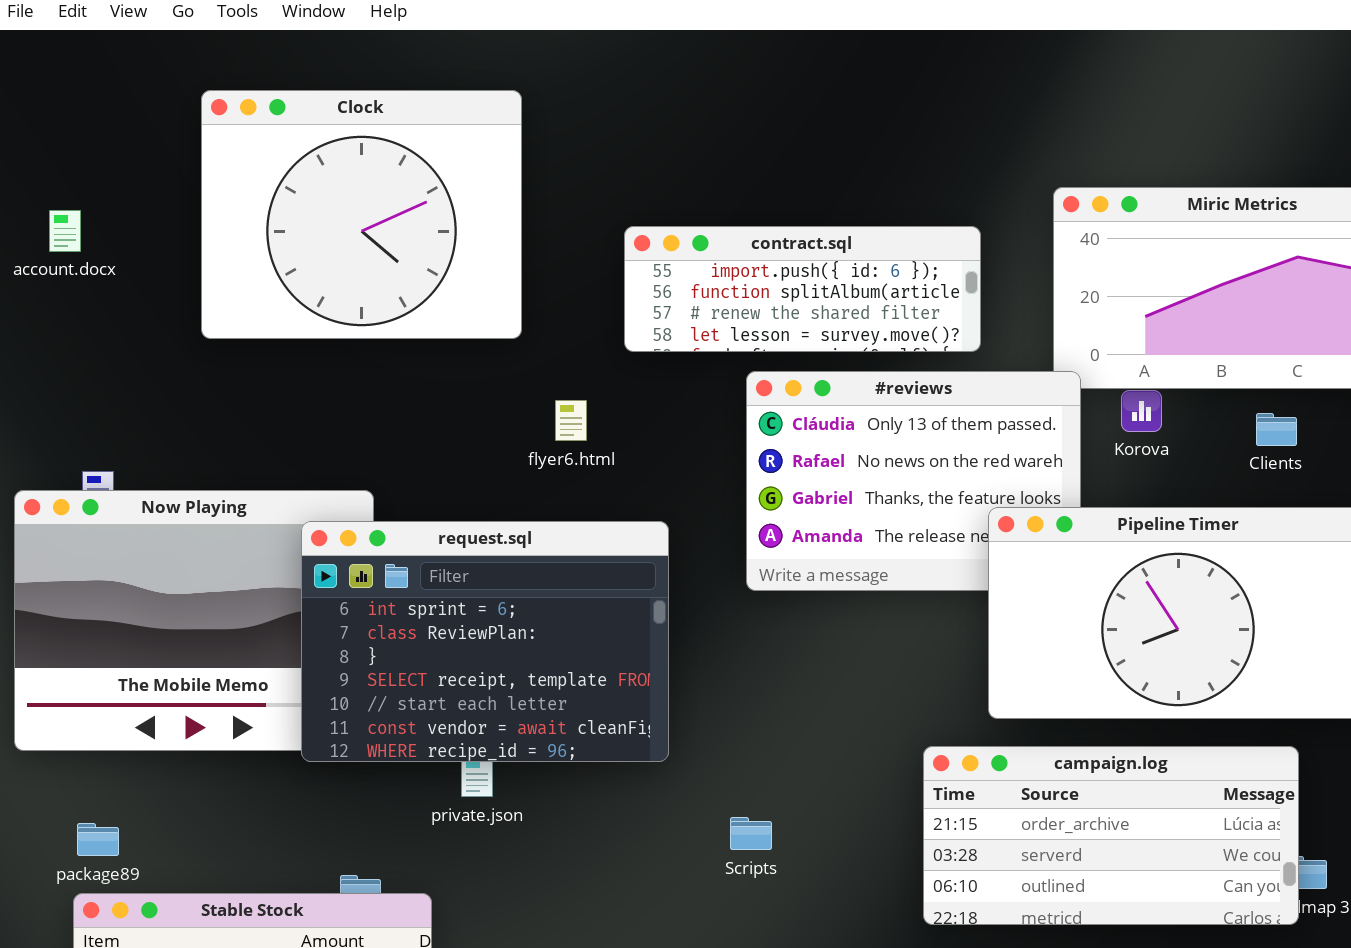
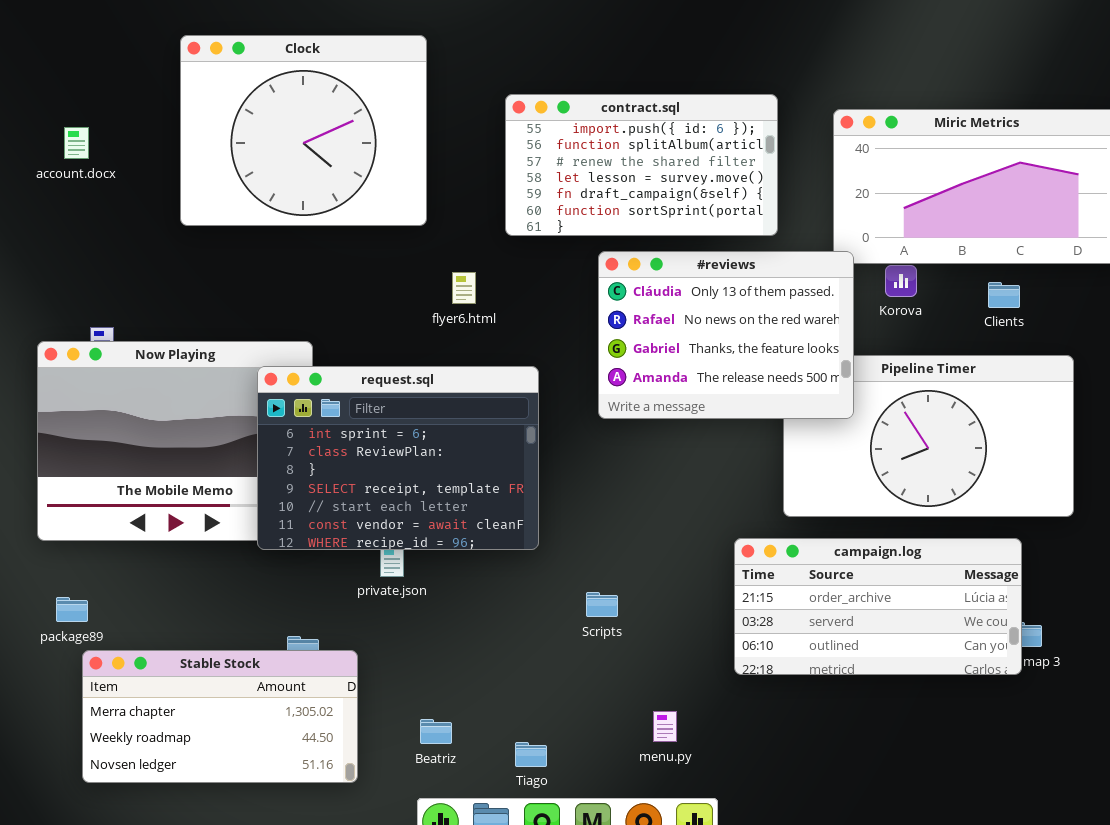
contract.sql: [624,226,981,352] -> [505,94,778,236], resized
#reviews: [746,371,1081,591] -> [598,251,854,419], raised
package89: [77,823,119,856] -> [56,597,88,622], moved

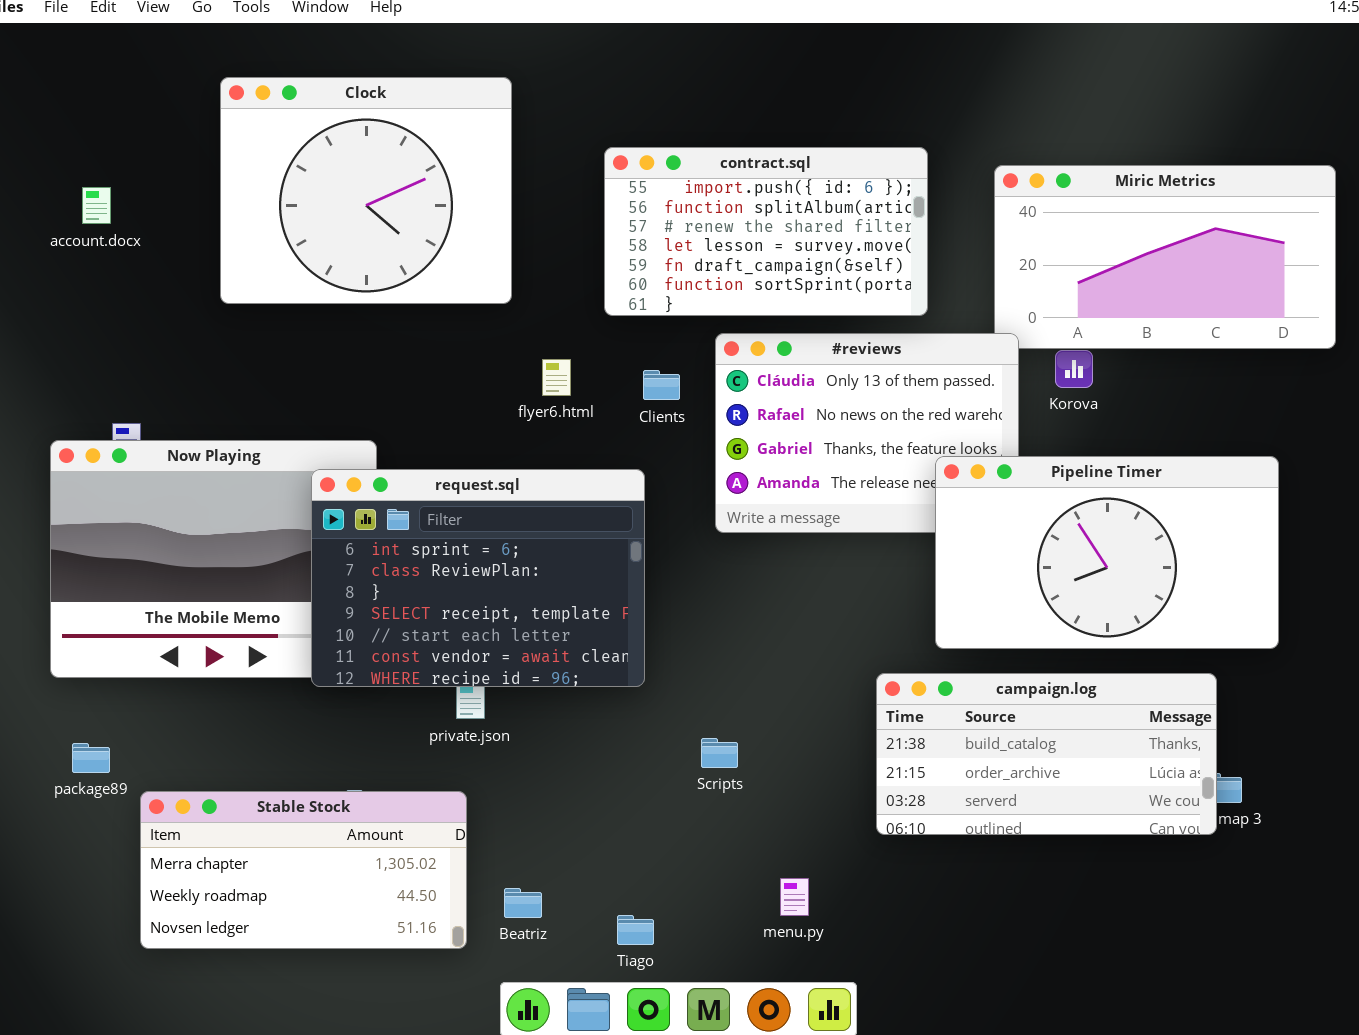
Clients: [988,282,1020,308] -> [643,370,680,400], moved
Pipeline Timer: [783,355,1074,517] -> [935,456,1279,649], raised
campaign.log: [734,538,1022,675] -> [876,673,1217,835], scrolled up 1 row
Stable Stock: [82,650,358,783] -> [140,791,467,949], moved

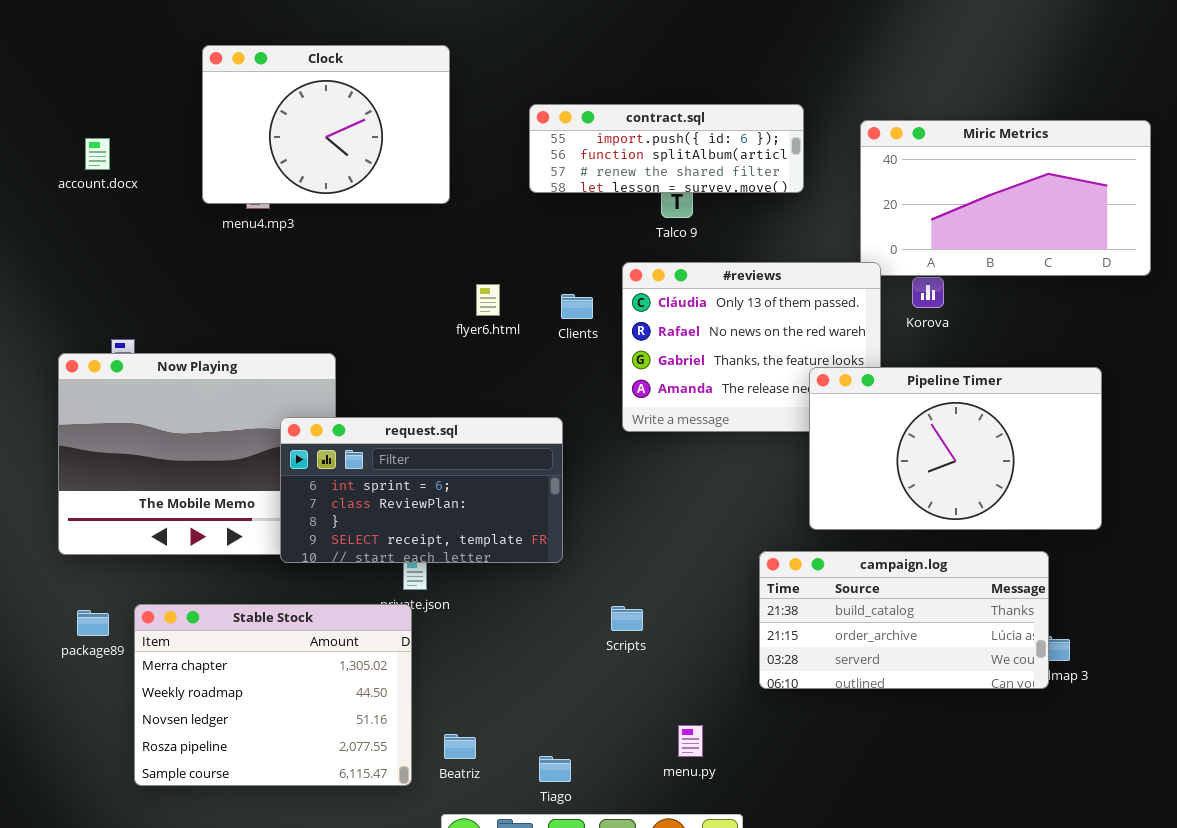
Clock: [220,77,512,304] -> [202,45,450,204], resized
contract.sql: [604,147,928,316] -> [529,104,804,193], resized
request.sql: [311,469,645,687] -> [280,417,563,563], resized
Stable Stock: [140,791,467,949] -> [134,604,412,786], resized

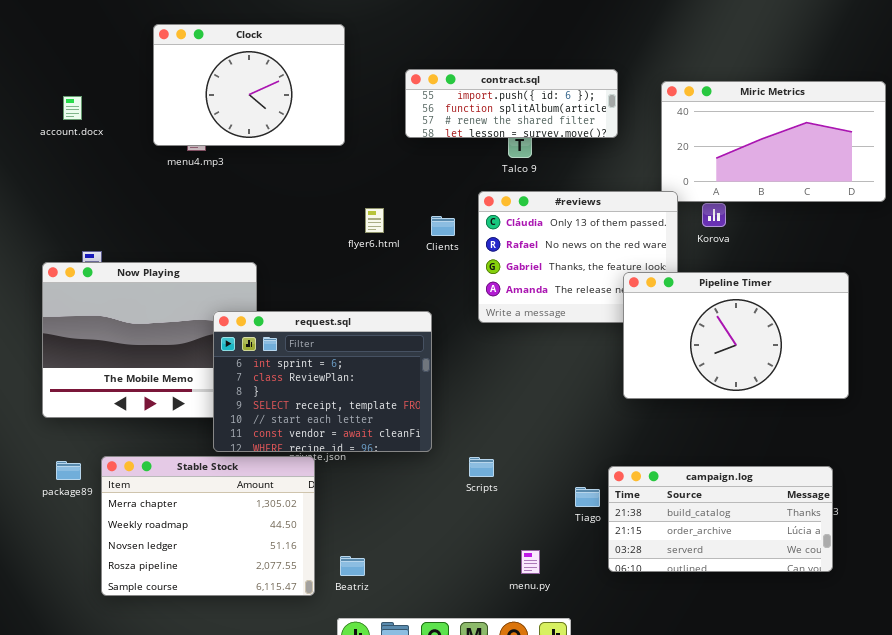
request.sql: [280,417,563,563] -> [213,311,432,452], resized
campaign.log: [759,551,1049,689] -> [608,466,833,572], moved
Tiago: [539,756,571,782] -> [575,487,600,507], moved

